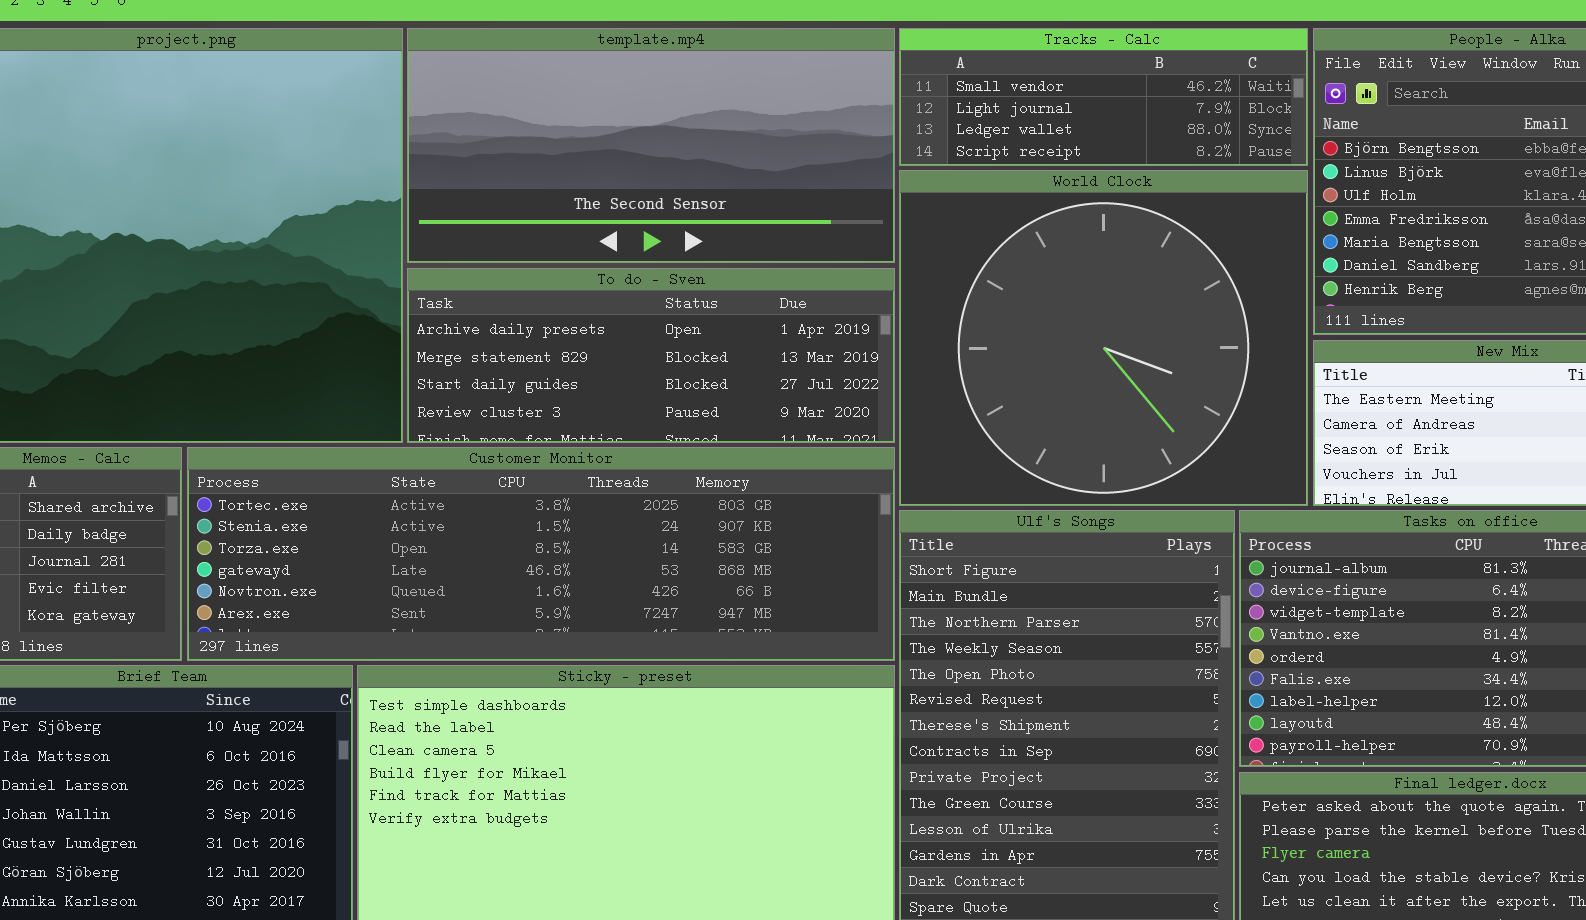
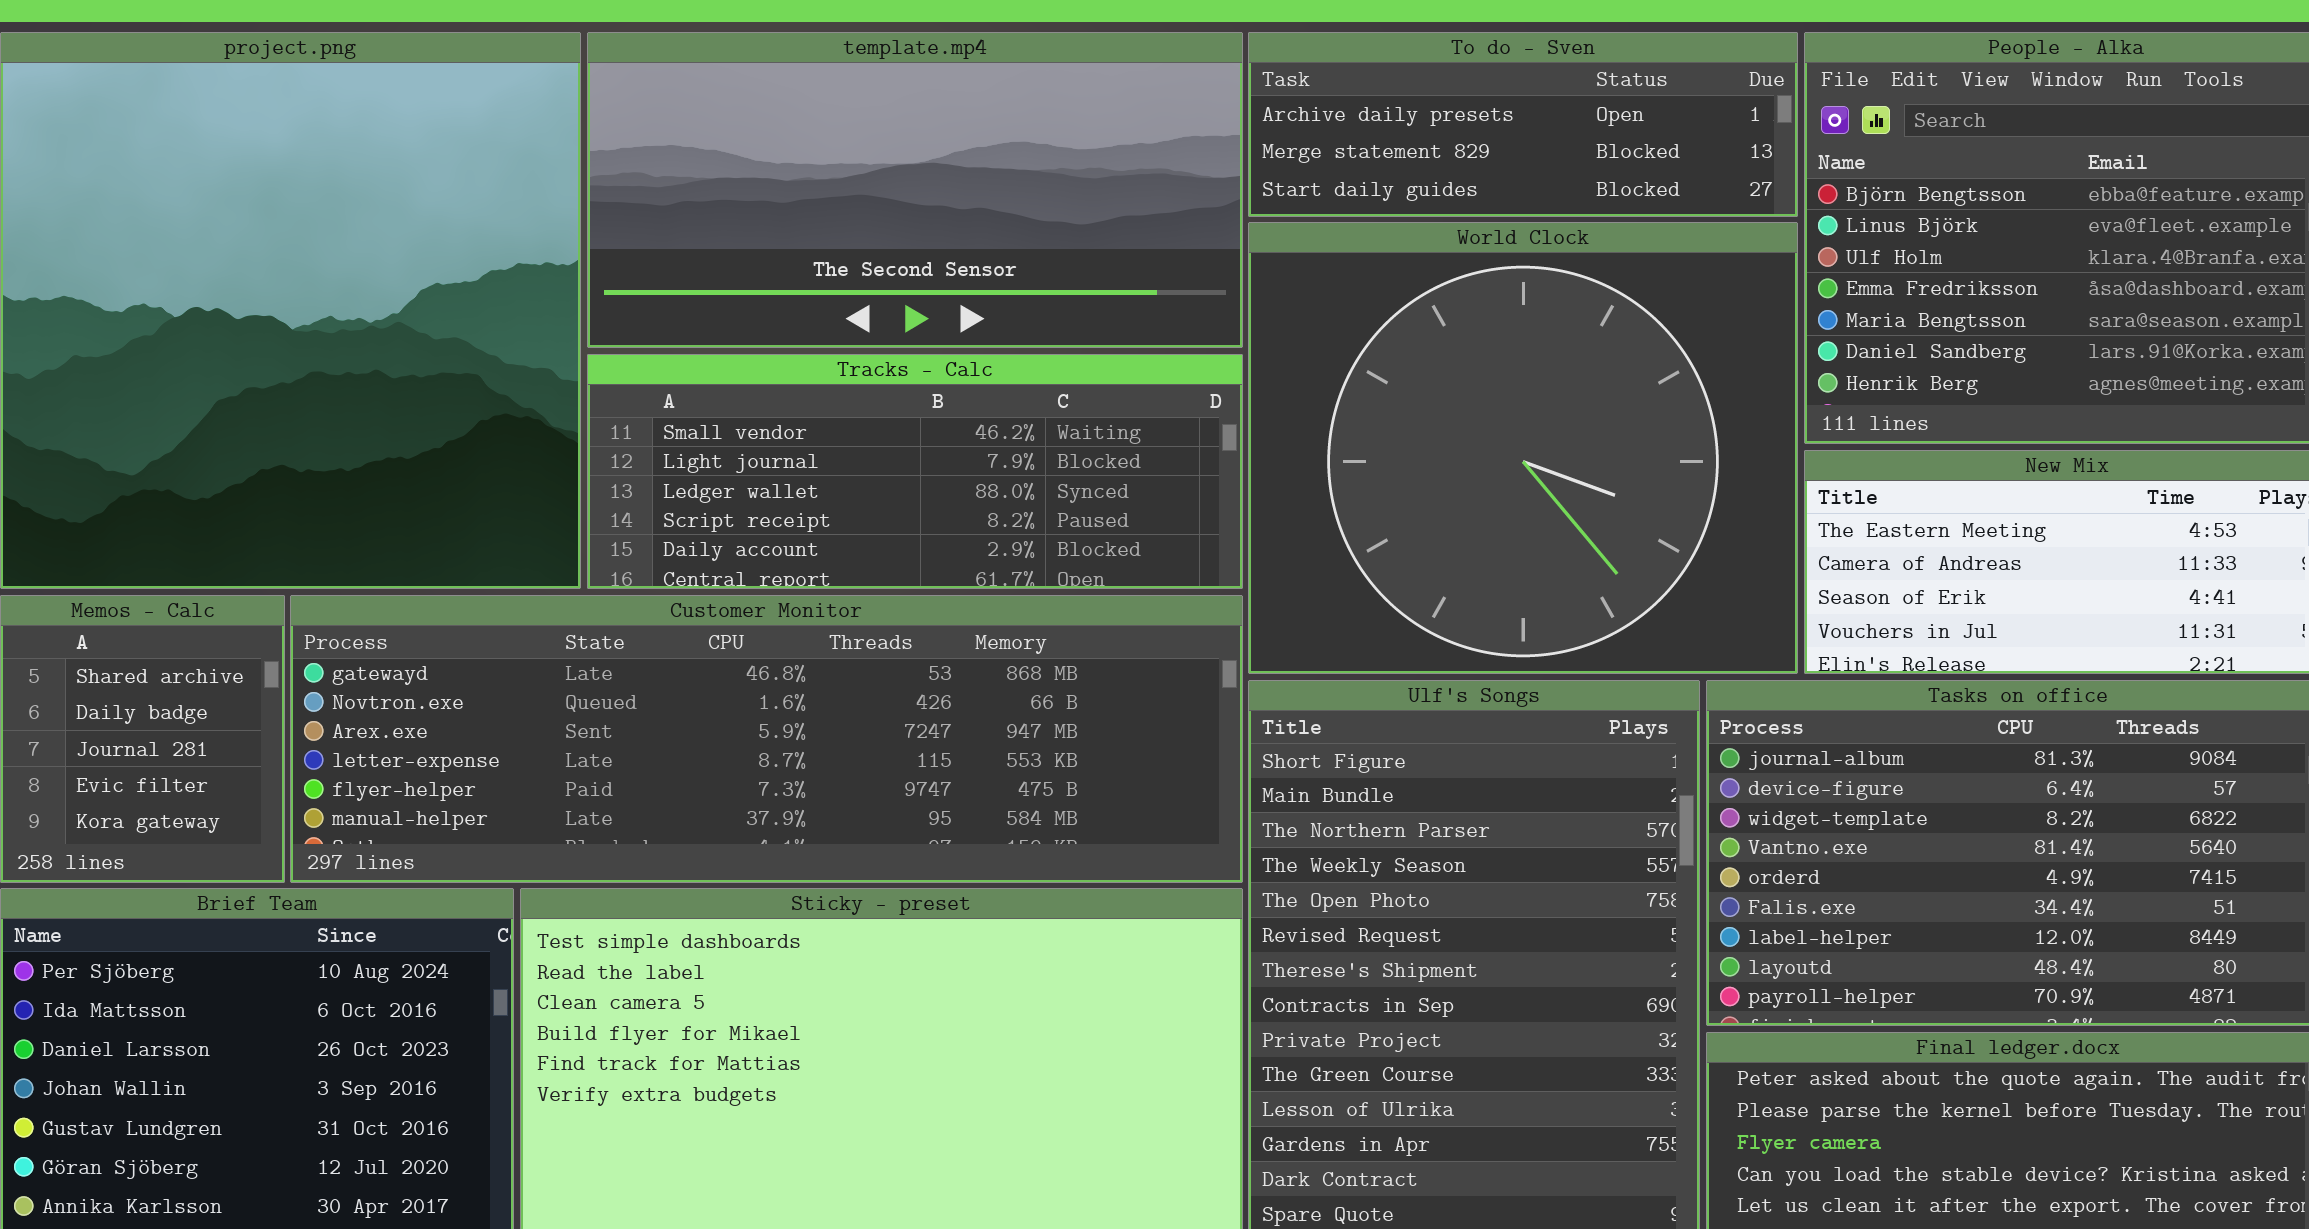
Tracks - Calc: [899,28,1308,166] -> [587,354,1243,589], moved, resized
To do - Sven: [407,268,895,443] -> [1248,32,1798,217], moved, resized
Customer Monitor: [187,447,895,661] -> [290,595,1243,883], scrolled down 3 rows

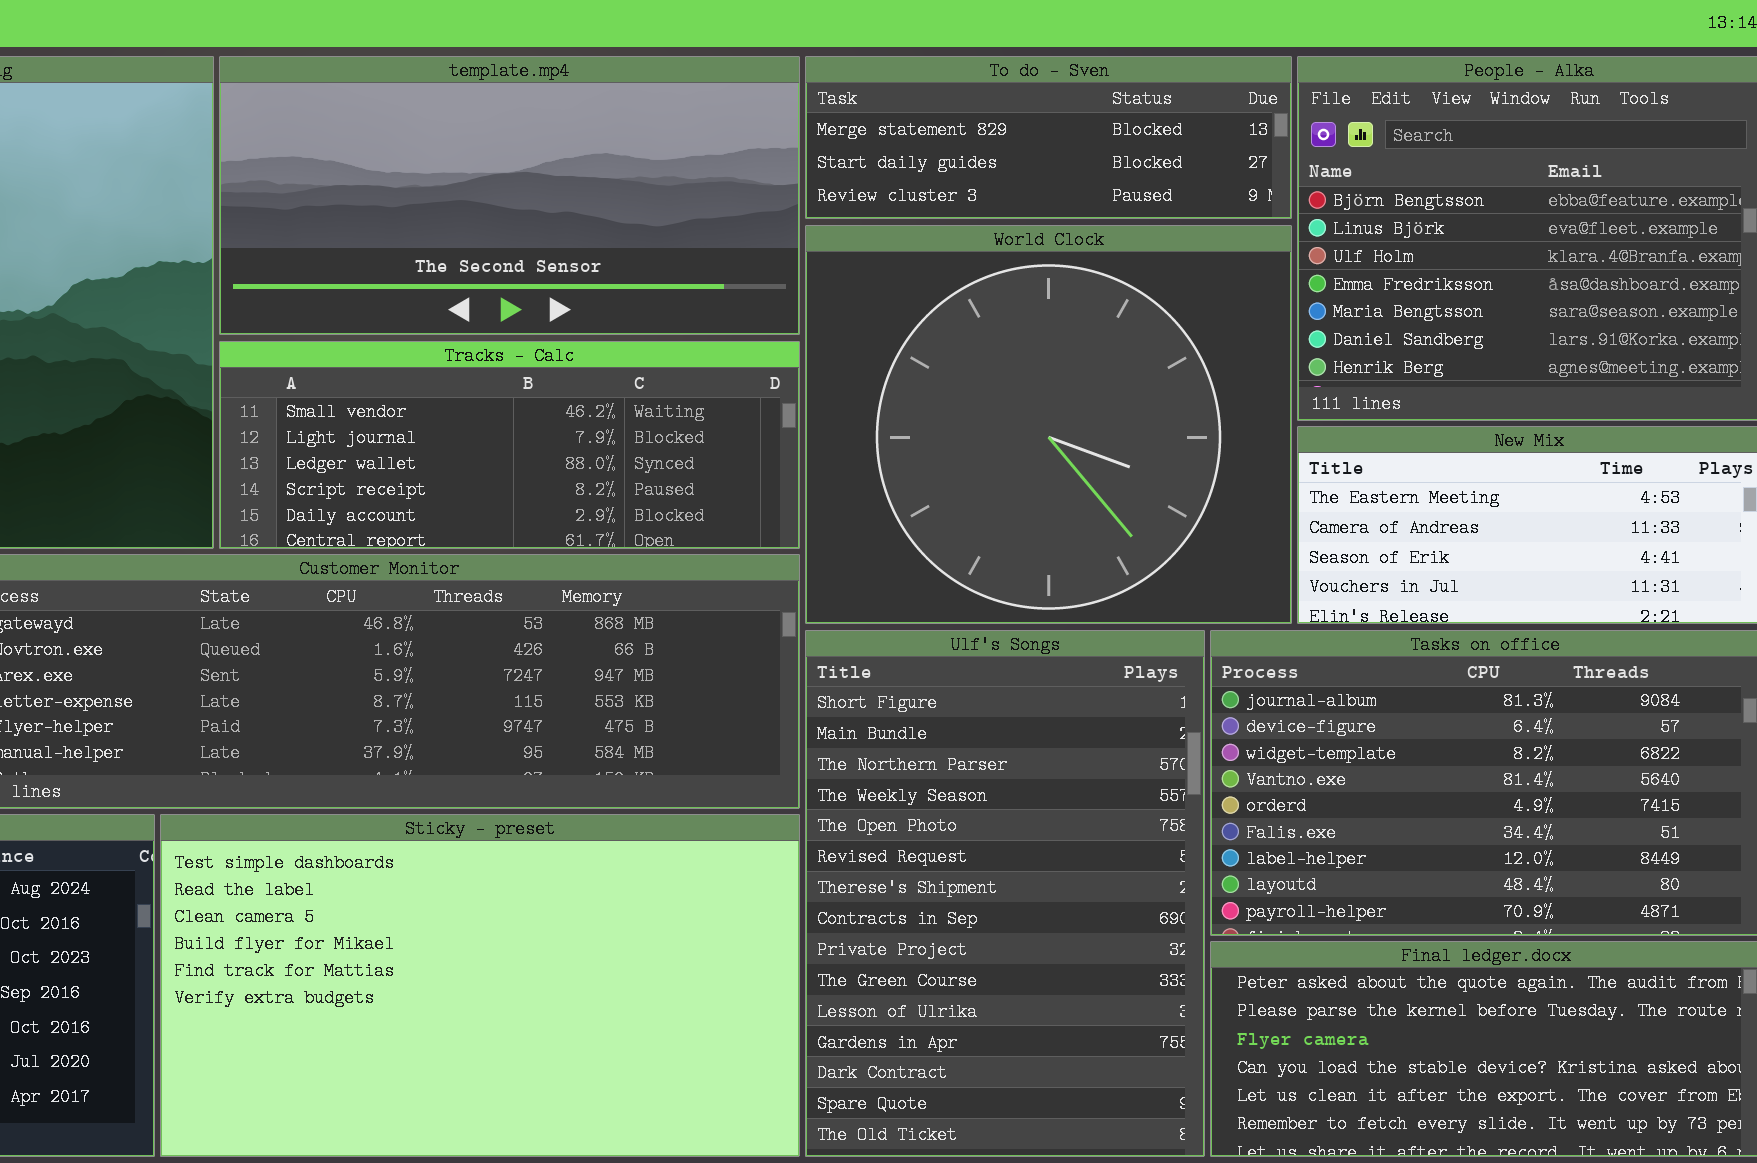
To do - Sven: [1248,32,1798,217] -> [805,56,1292,219], scrolled down 1 row

